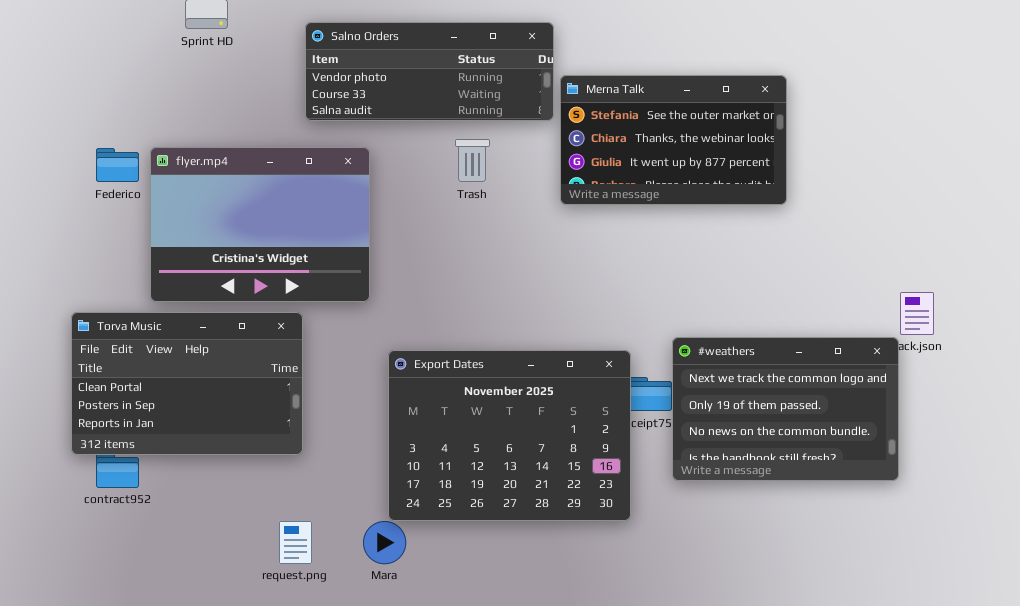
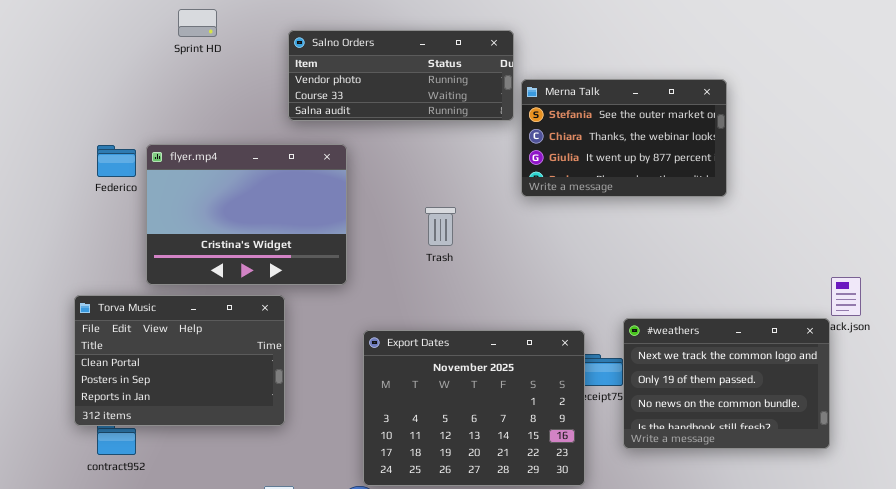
Trash: [455,139,490,182] -> [425,207,456,246], moved

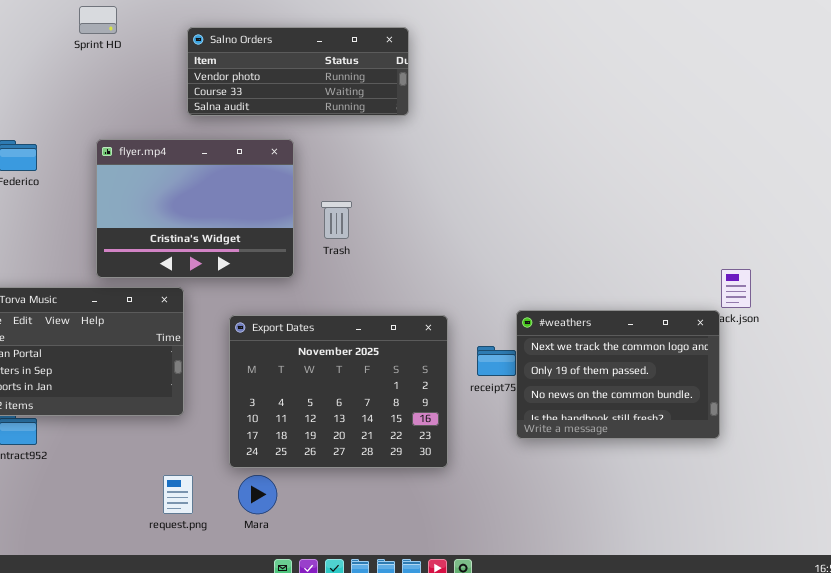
Merna Talk: [521,79,727,197] -> none, closed
flyer.mp4: [146,144,347,285] -> [96,139,294,278], moved
Export Dates: [363,330,585,486] -> [229,315,448,468], moved

